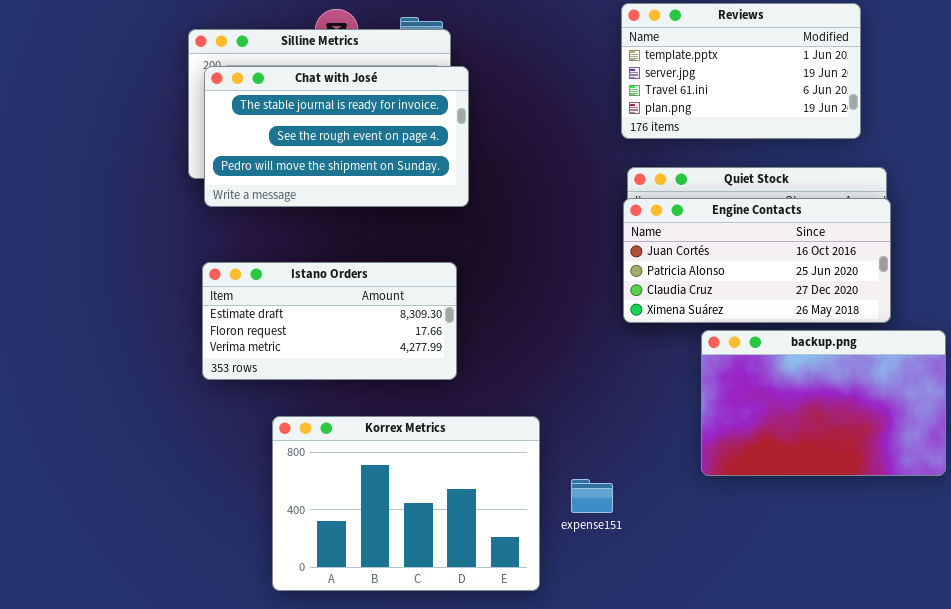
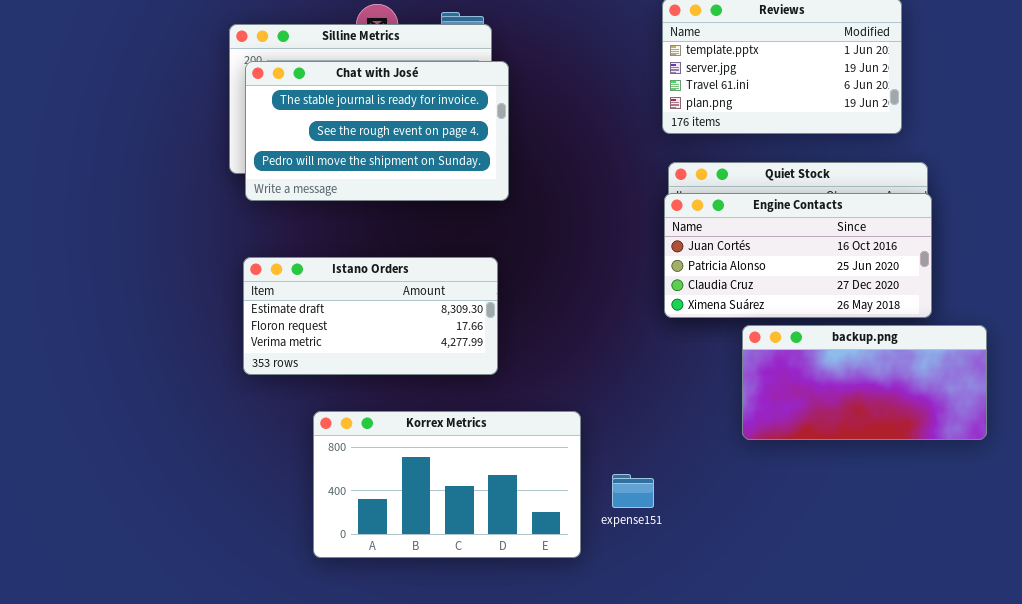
backup.png: [701,330,946,476] -> [742,325,987,440], resized
Korrex Metrics: [272,416,540,591] -> [313,411,581,558], resized

